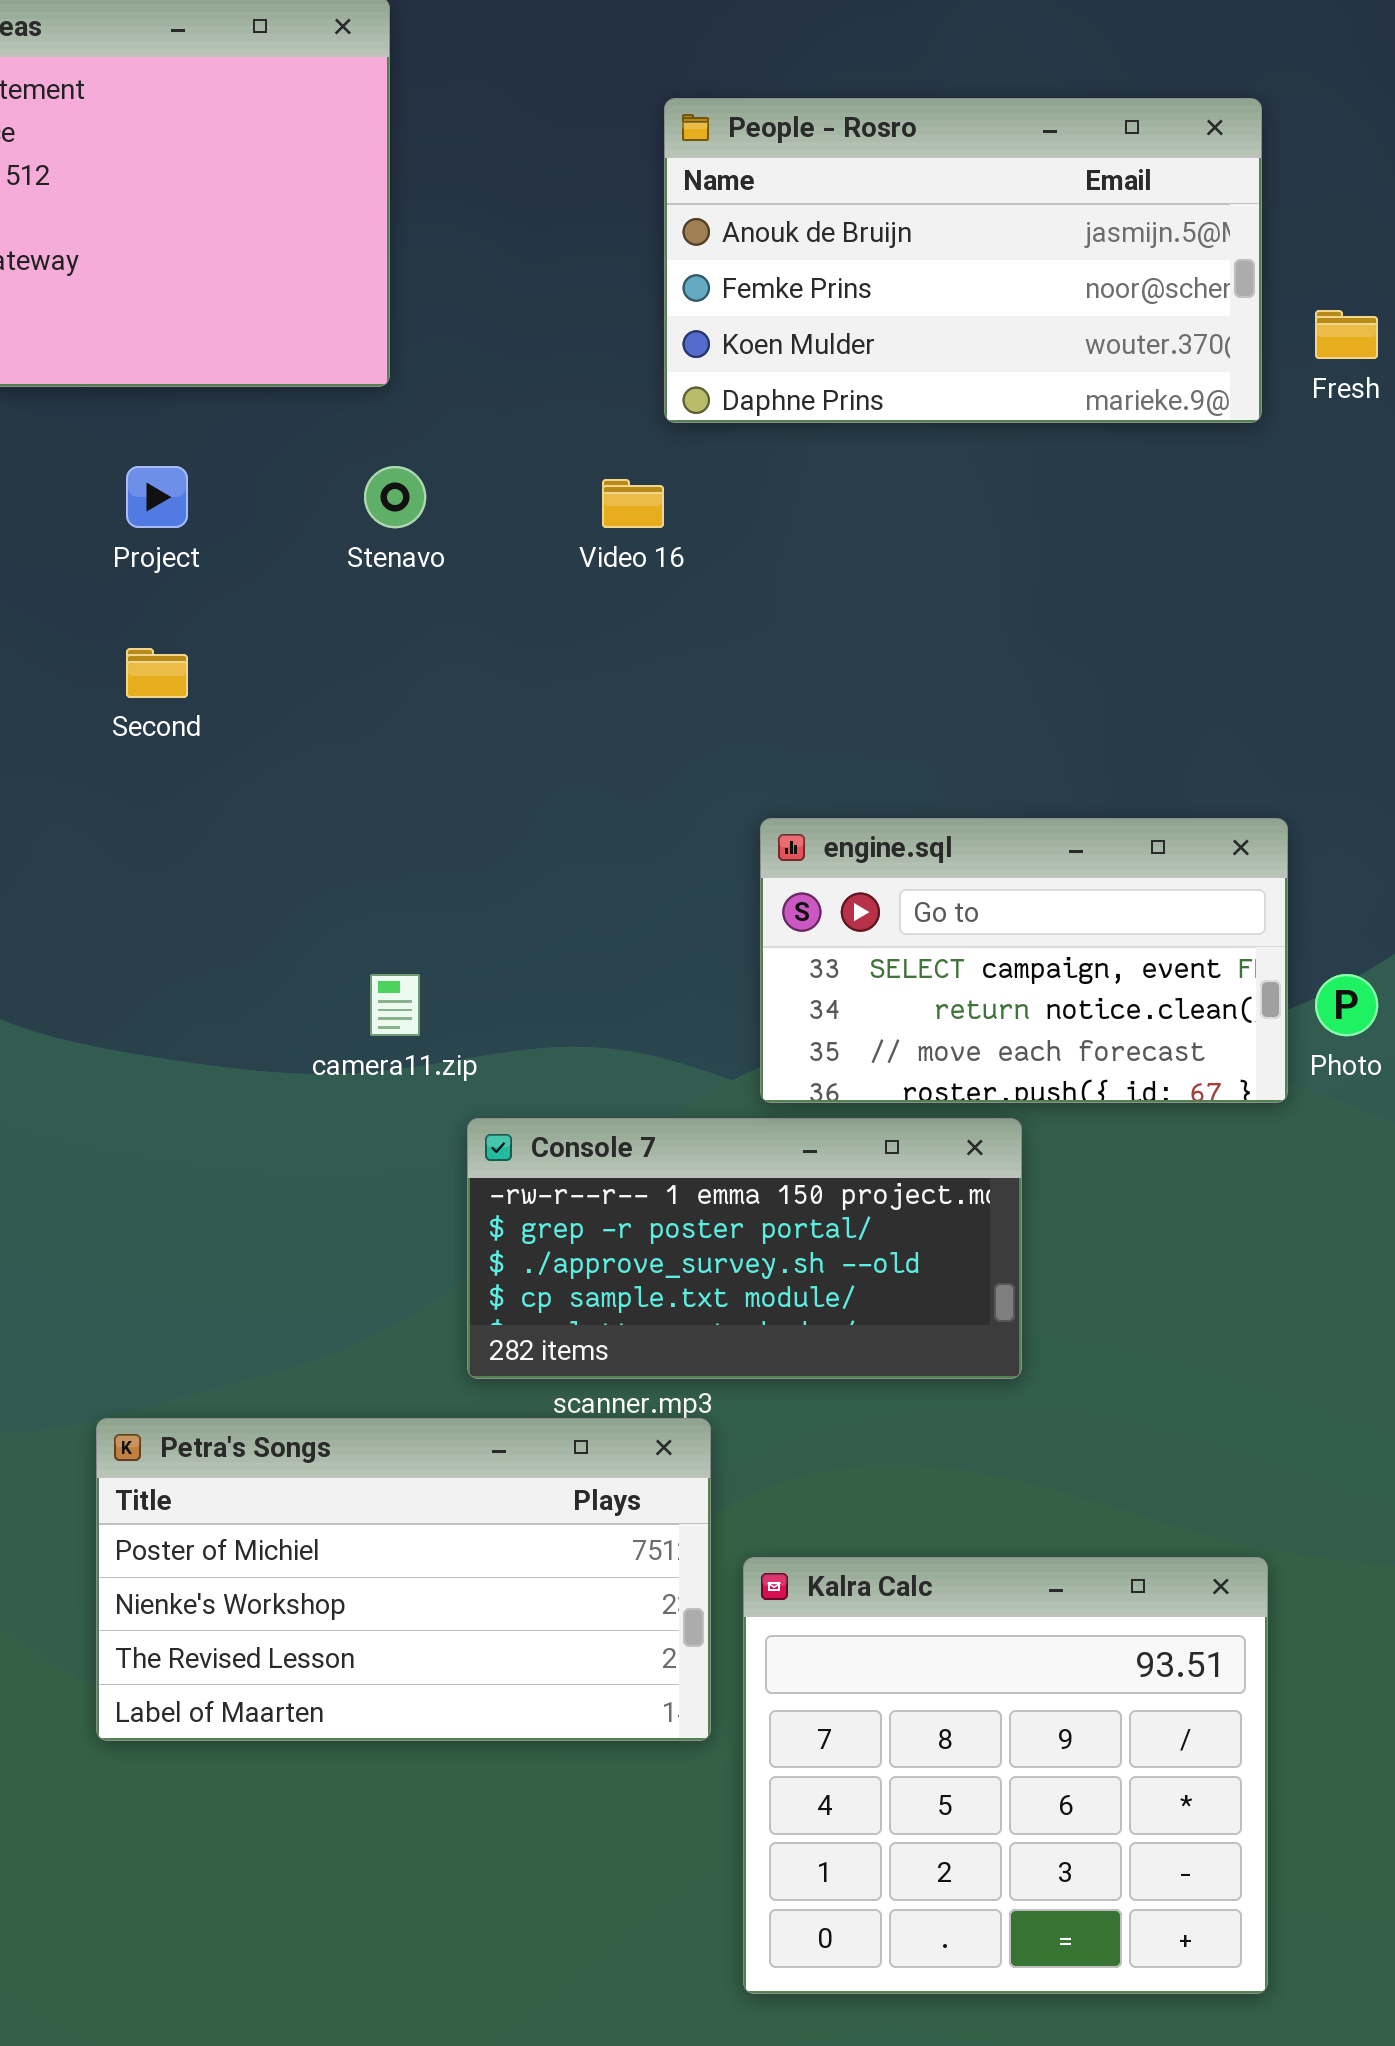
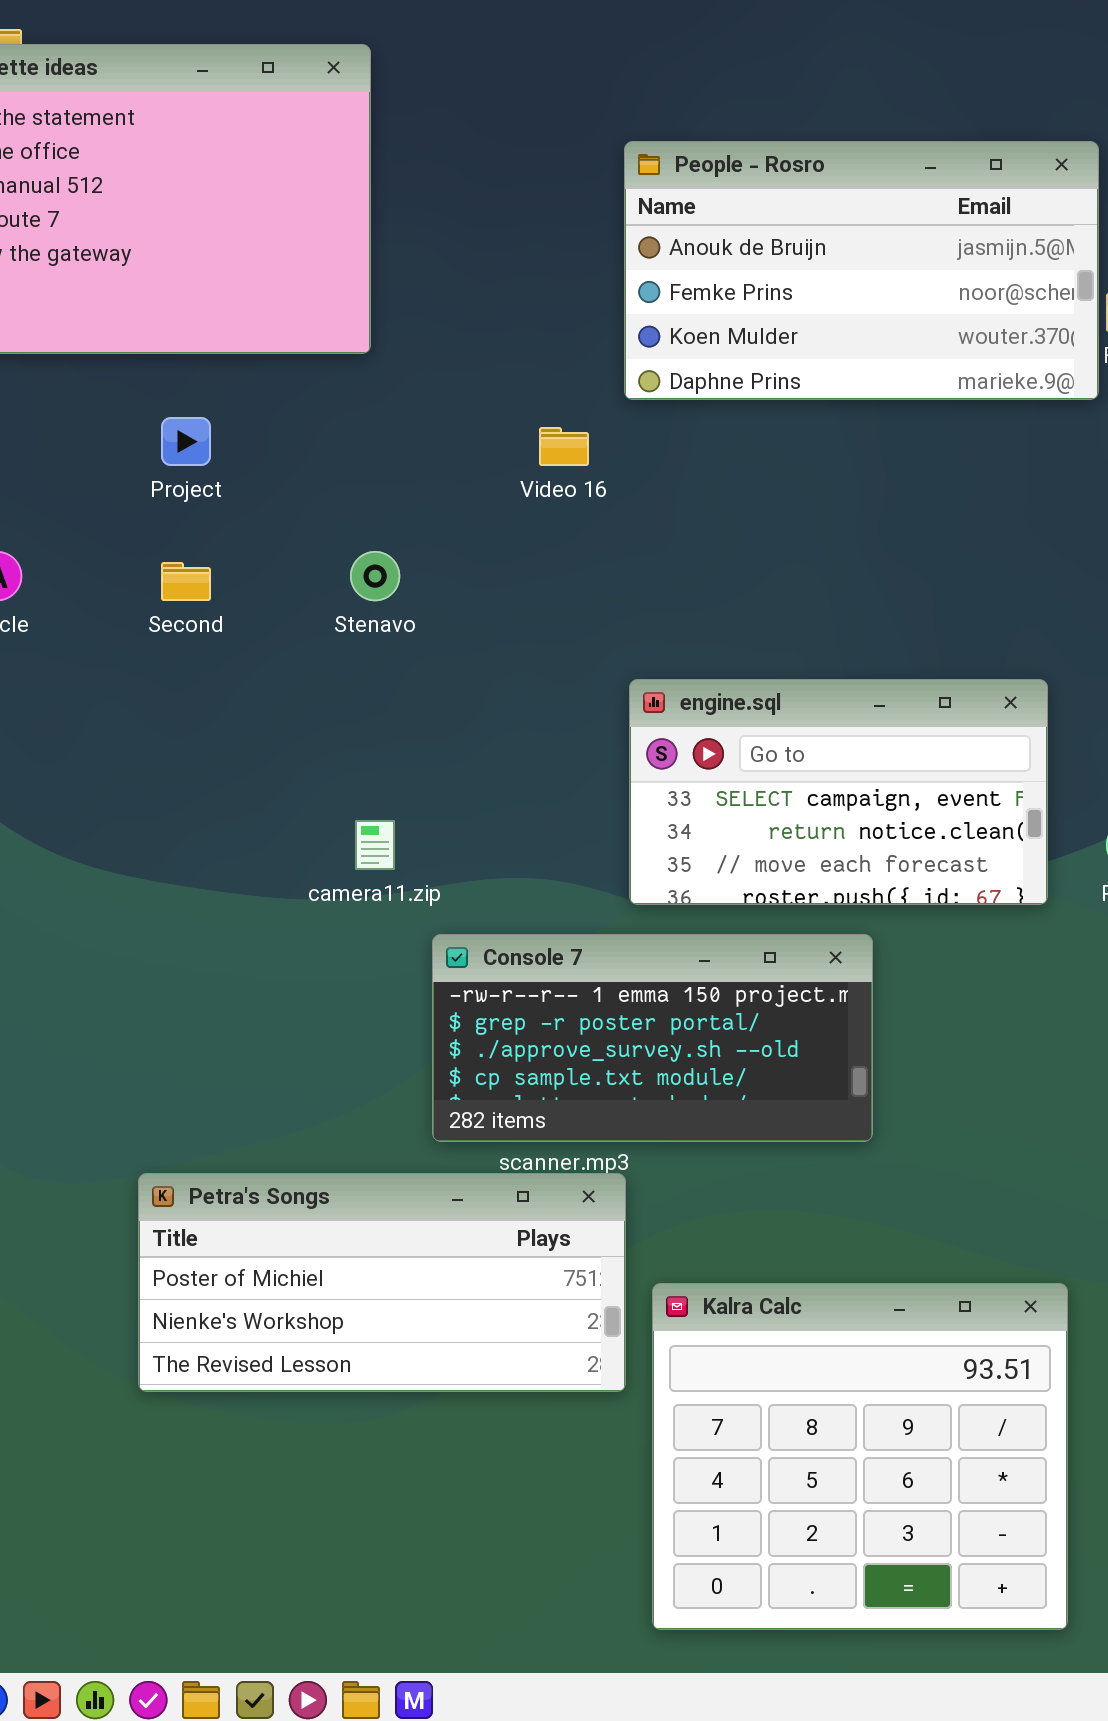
People - Rosro: [664,98,1262,423] -> [624,141,1099,400], moved
Stenavo: [364,466,426,528] -> [350,551,400,601], moved
engine.sql: [760,818,1288,1103] -> [629,679,1048,905], moved
Petra's Songs: [96,1418,711,1741] -> [138,1173,626,1392], resized

